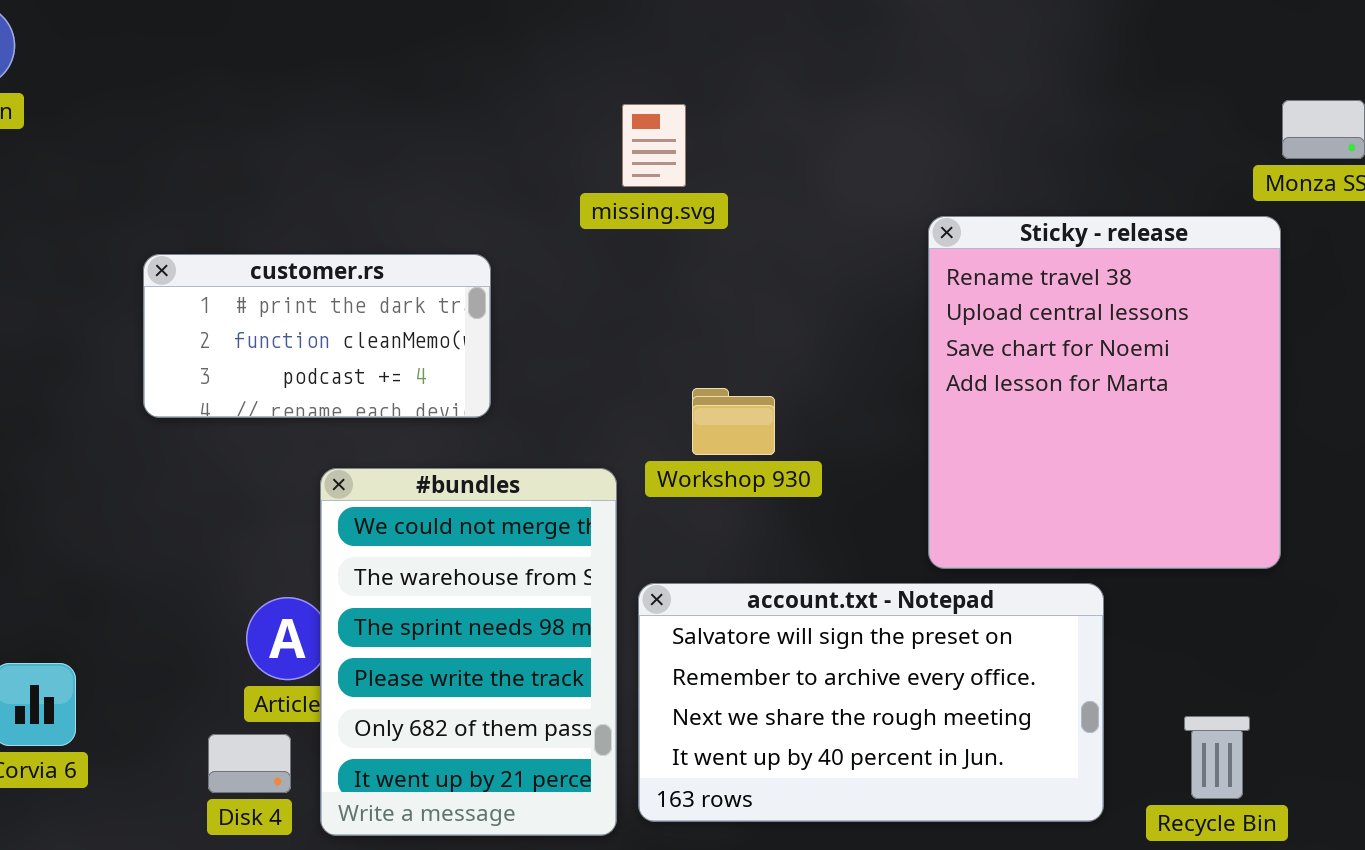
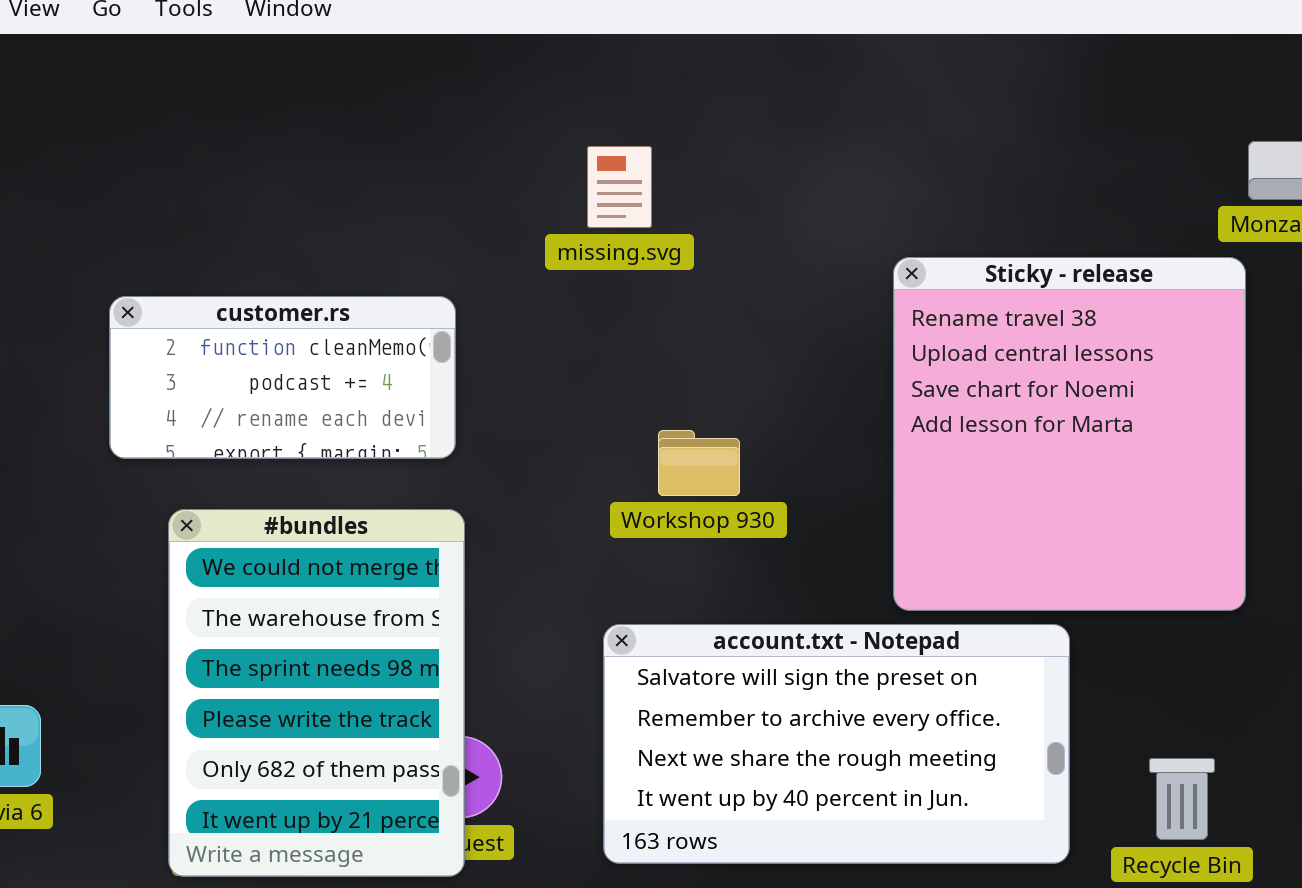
customer.rs: [143,254,491,418] -> [109,296,456,459], scrolled down 1 row
#bundles: [320,468,617,836] -> [168,509,465,877], moved

